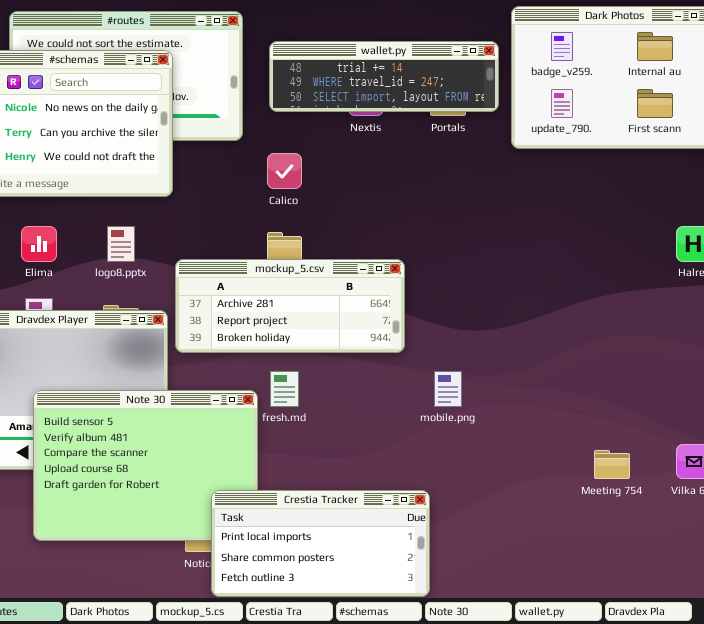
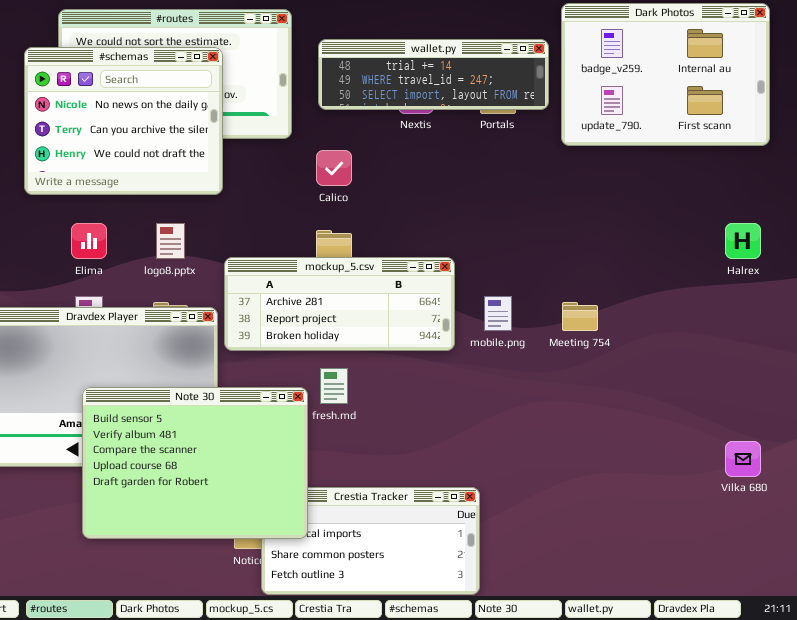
mobile.png: [434,371,462,407] -> [484,296,512,331], moved
Note 30: [33,390,258,541] -> [82,387,308,539], raised
Meeting 754: [594,450,630,479] -> [562,302,598,331], moved

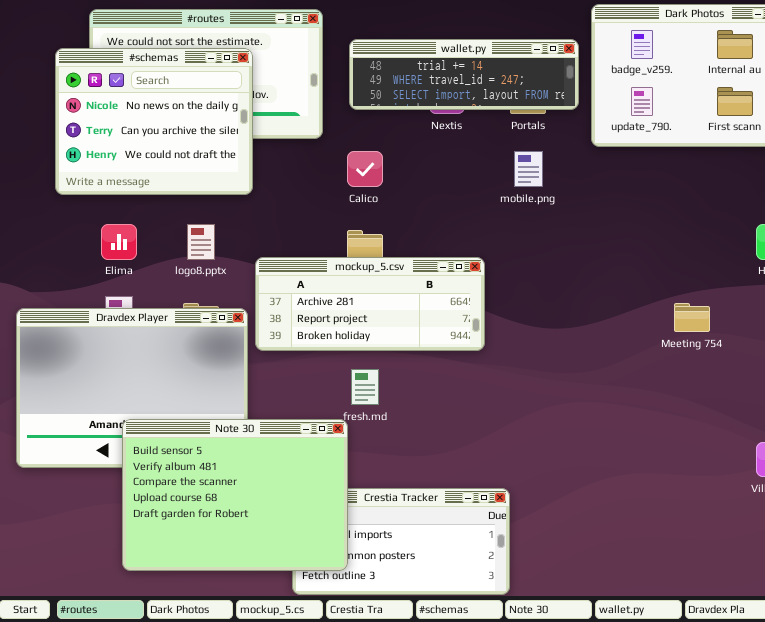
mobile.png: [484,296,512,331] -> [514,151,543,187], moved
Meeting 754: [562,302,598,331] -> [674,303,710,332], moved
Note 30: [82,387,308,539] -> [122,419,348,571], moved

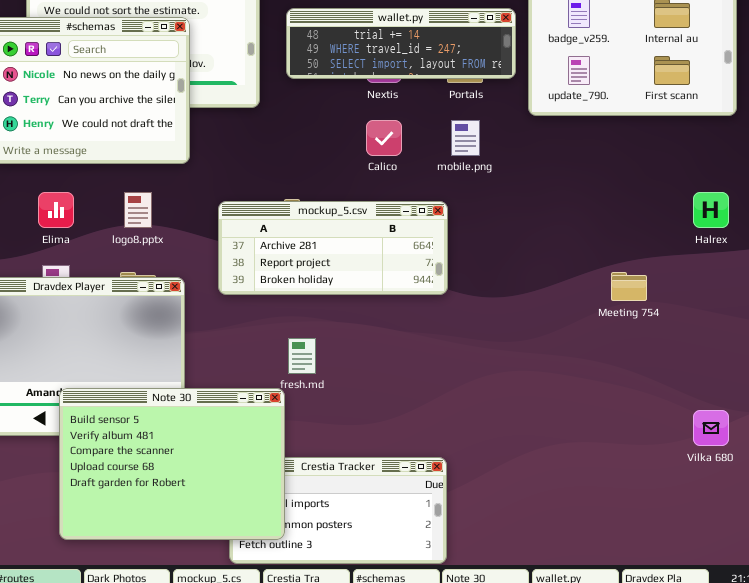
Calico: [347,151,383,187] -> [366,120,402,156], moved
mockup_5.csv: [255,257,485,351] -> [218,201,448,295], moved

